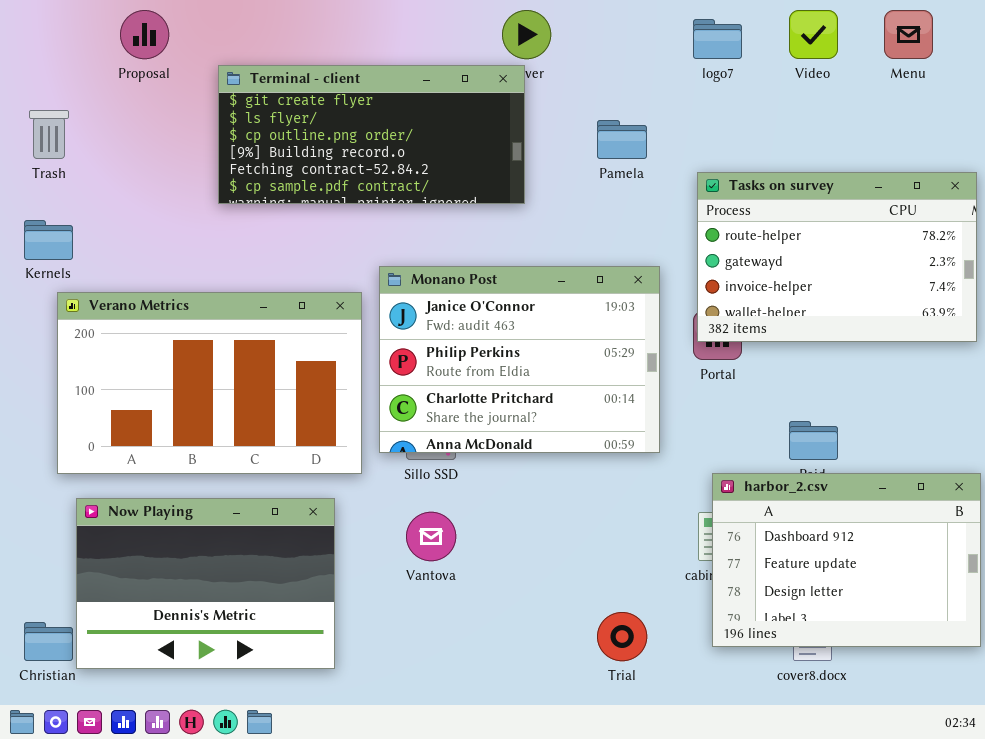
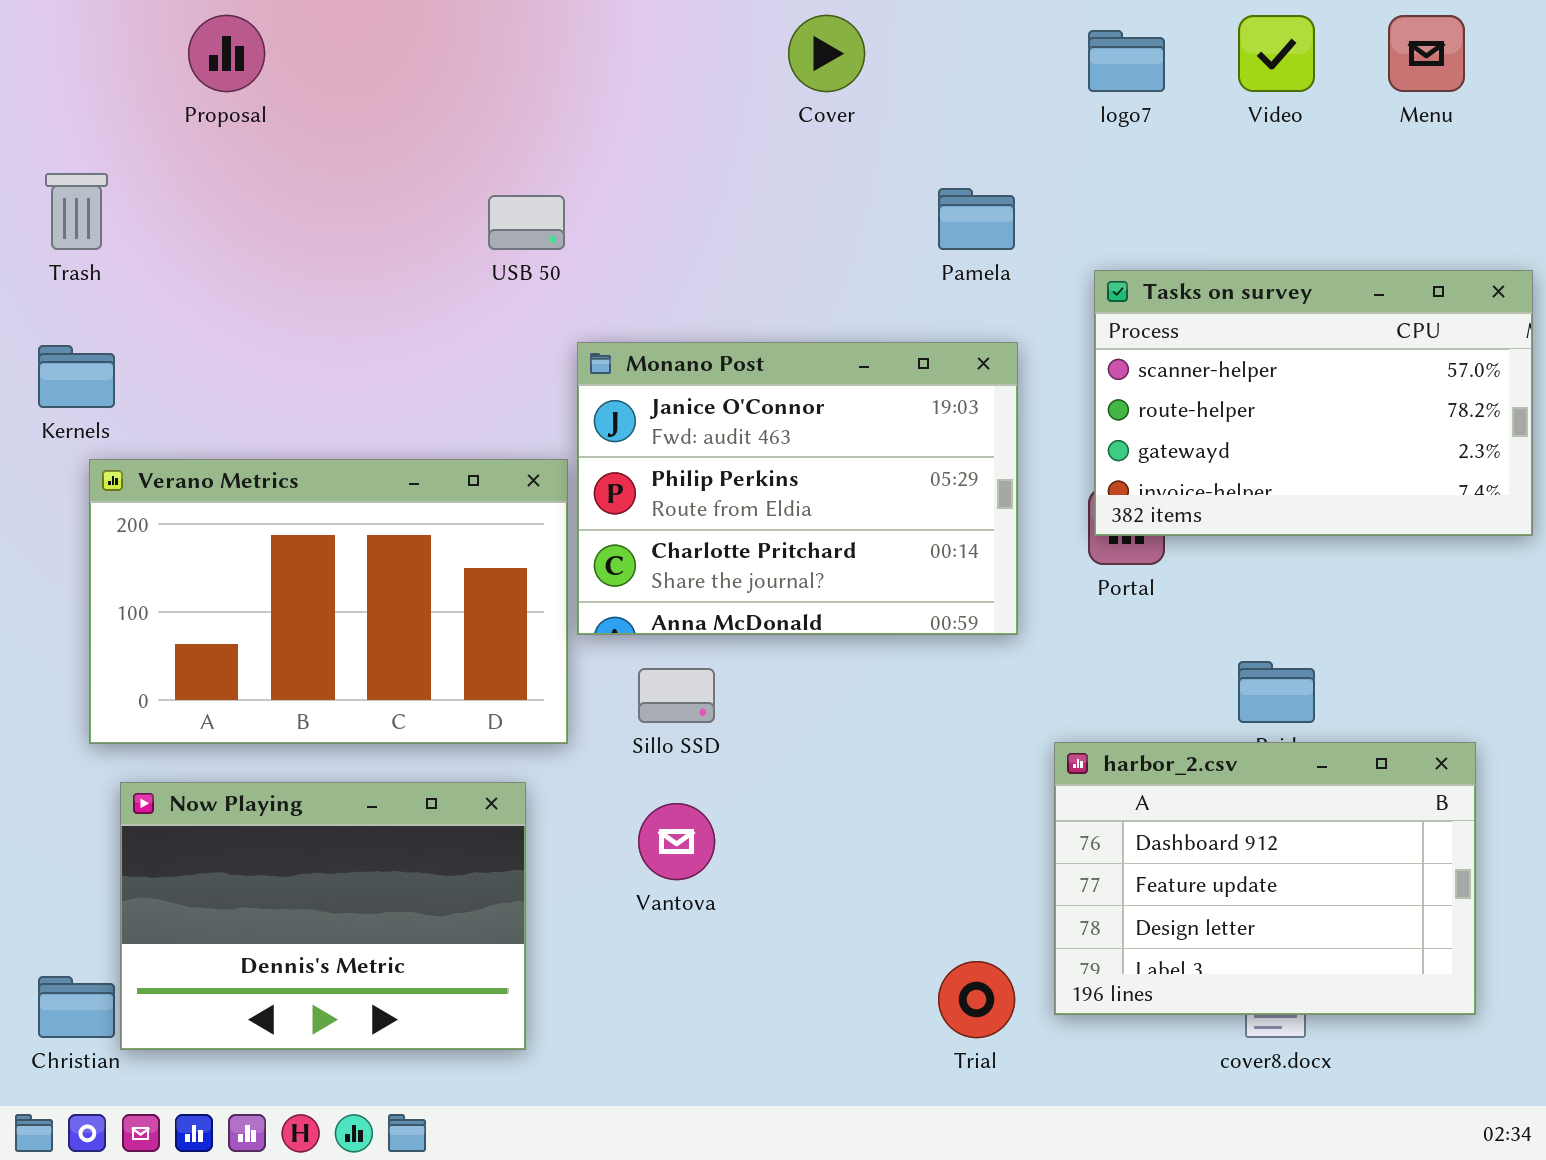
Terminal - client: [218,65,525,204] -> none, closed
Tasks on survey: [697,172,977,342] -> [1094,270,1533,536], scrolled up 1 row
Monano Post: [379,266,660,453] -> [577,342,1018,635], moved
harbor_2.csv: [712,473,981,647] -> [1054,742,1476,1015], moved

